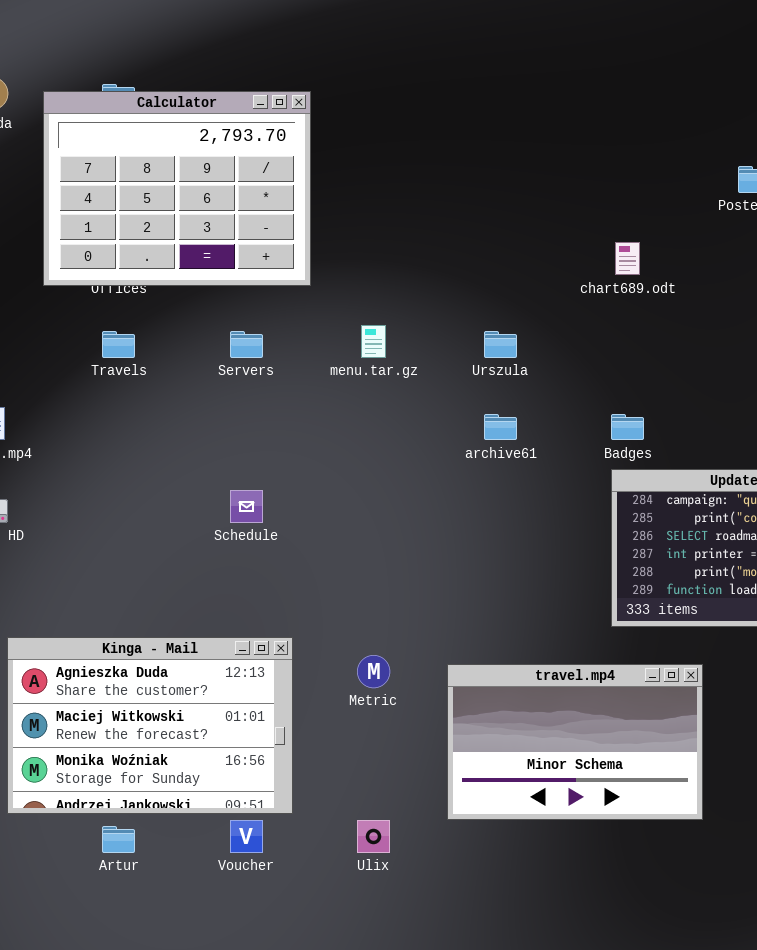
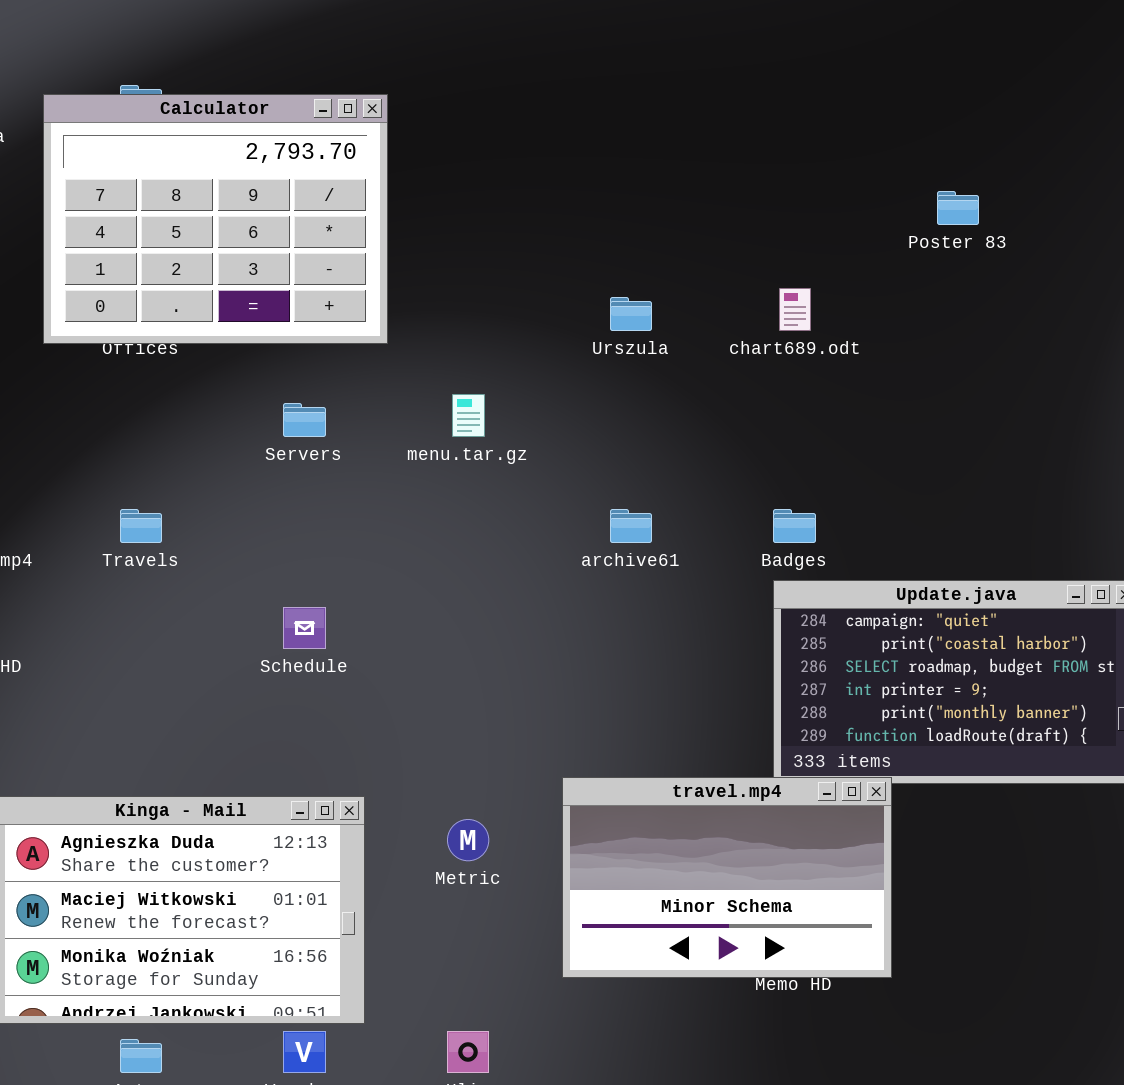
Travels: [102,331,135,358] -> [120,509,162,543], moved
Urszula: [484,331,517,358] -> [610,297,652,331], moved
travel.mp4: [447,664,703,820] -> [562,777,892,978], moved

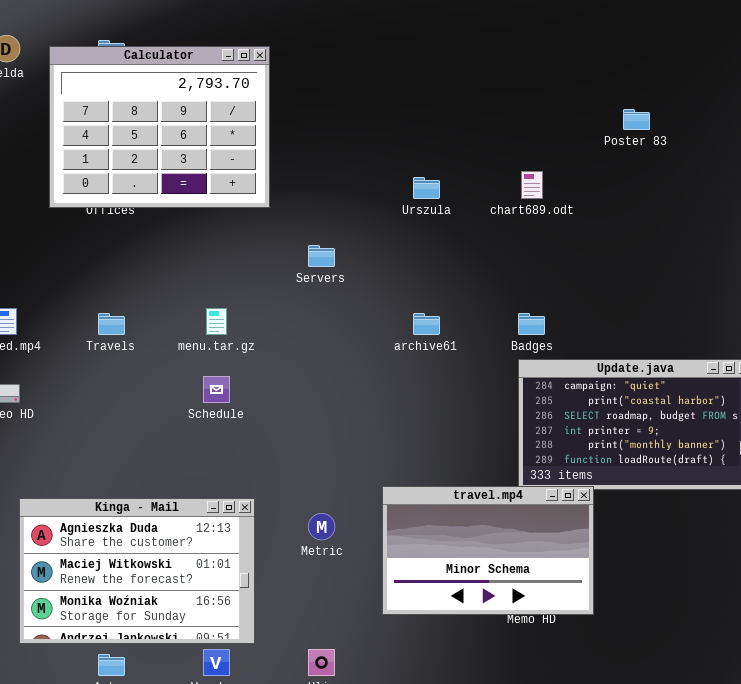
menu.tar.gz: [452,394,485,437] -> [206,308,227,335], moved
Servers: [283,403,326,437] -> [308,245,335,267], moved

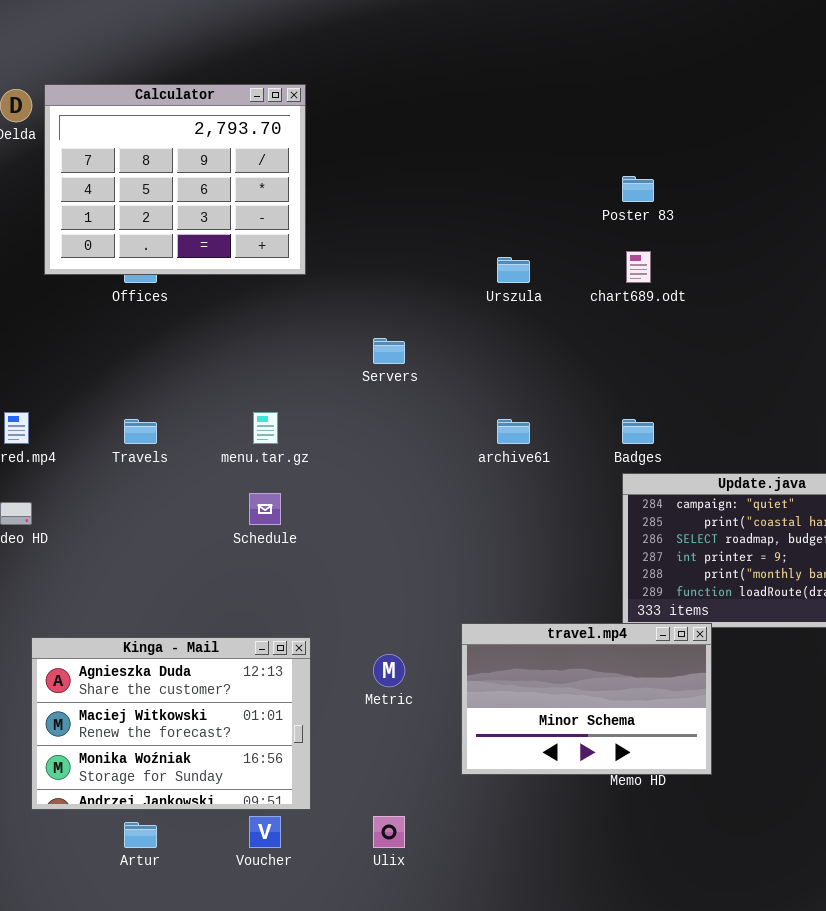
Calculator: [49,46,270,208] -> [44,84,306,275], moved
Poster 83: [623,109,650,130] -> [622,176,654,202], moved

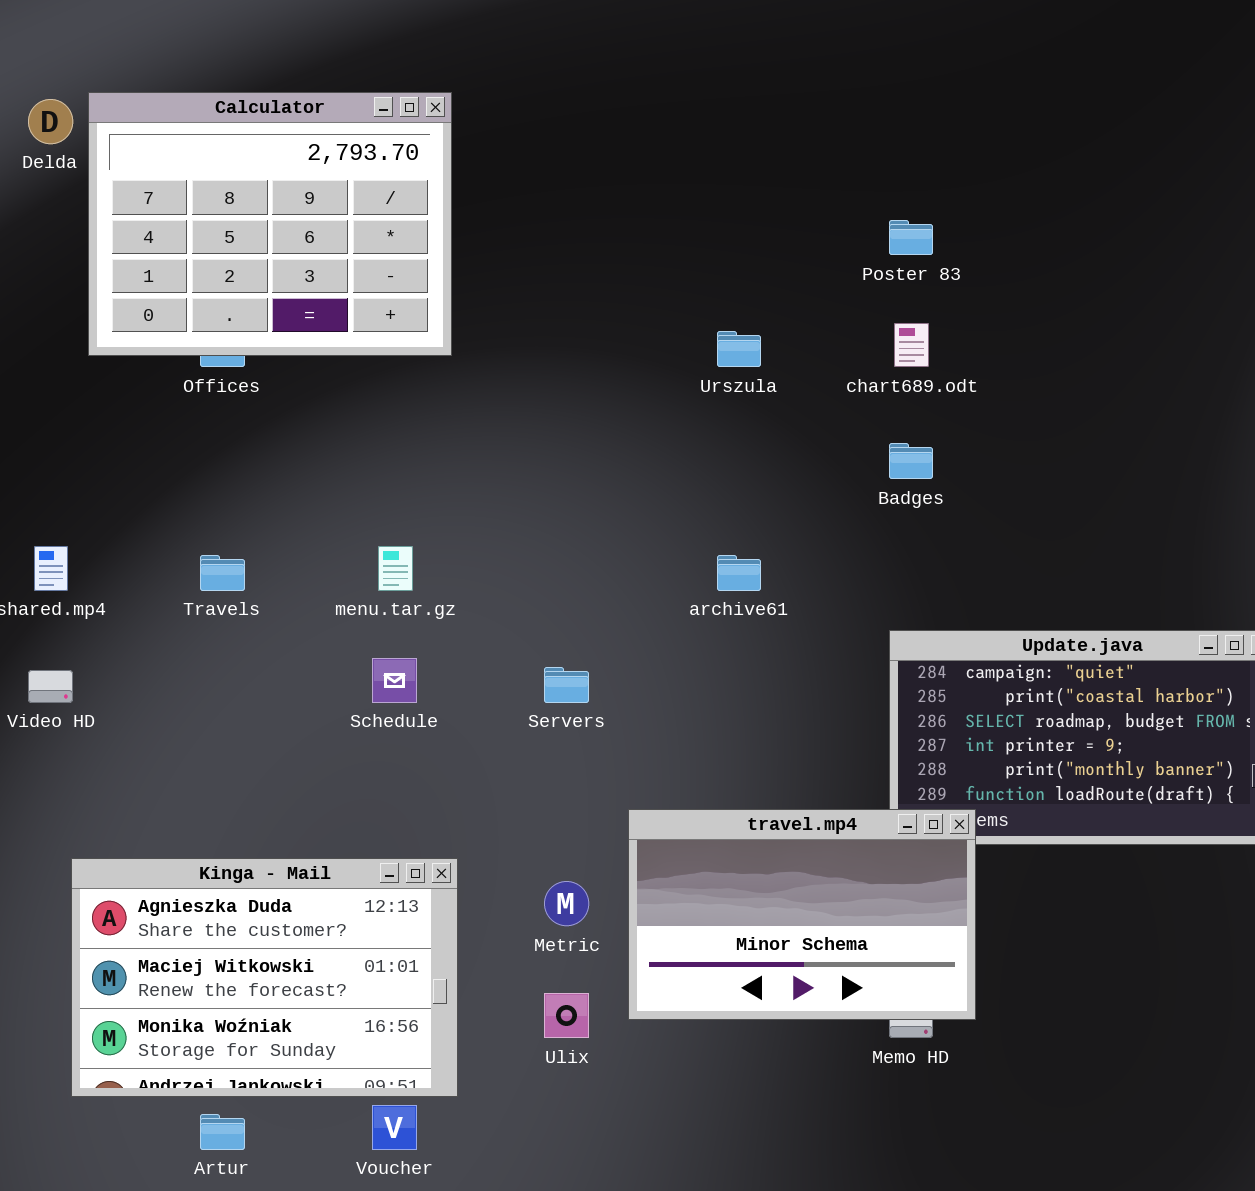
Servers: [373,338,405,364] -> [544,667,589,703], moved
Badges: [622,419,654,444] -> [889,443,933,479], moved
travel.mp4: [461,623,712,775] -> [628,809,976,1020], moved
Ulix: [373,816,405,848] -> [544,993,589,1038], moved

